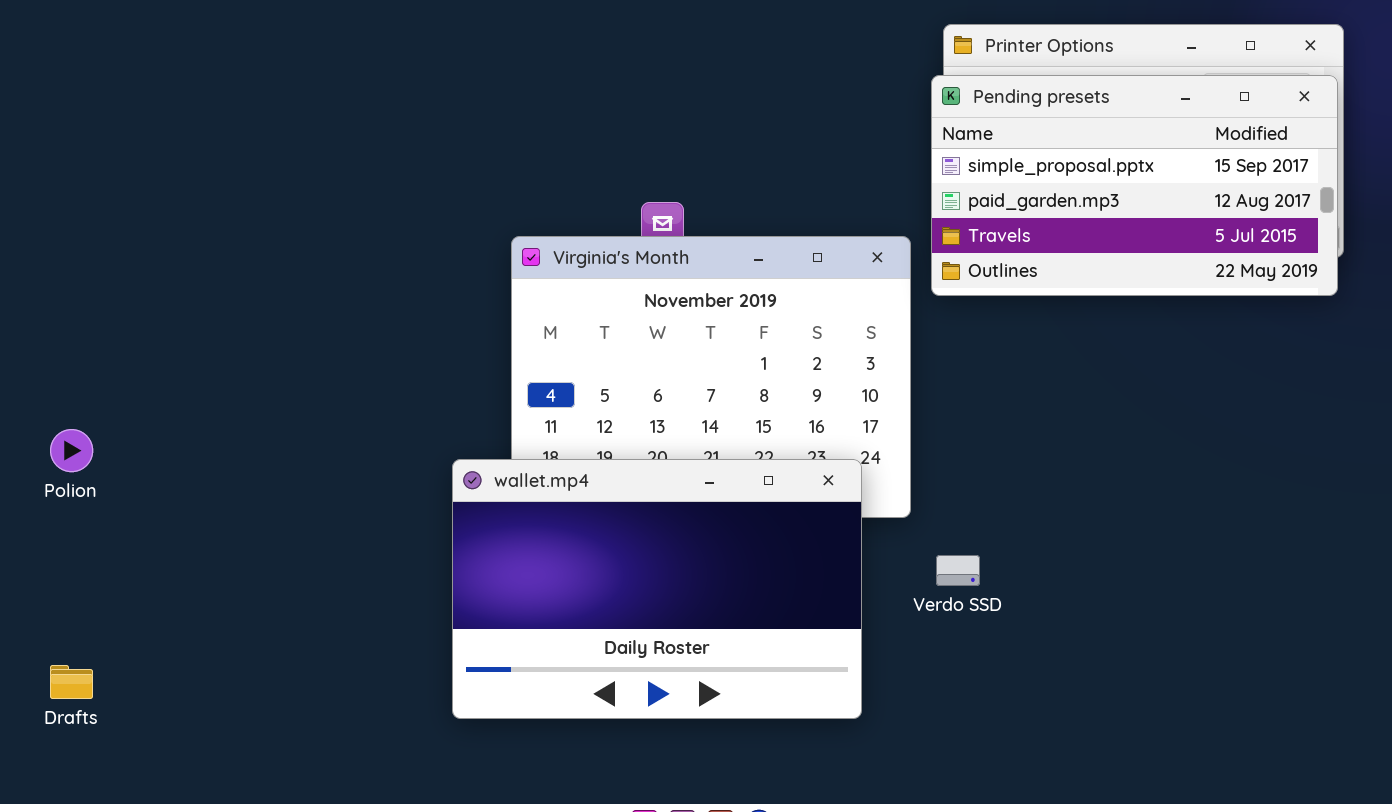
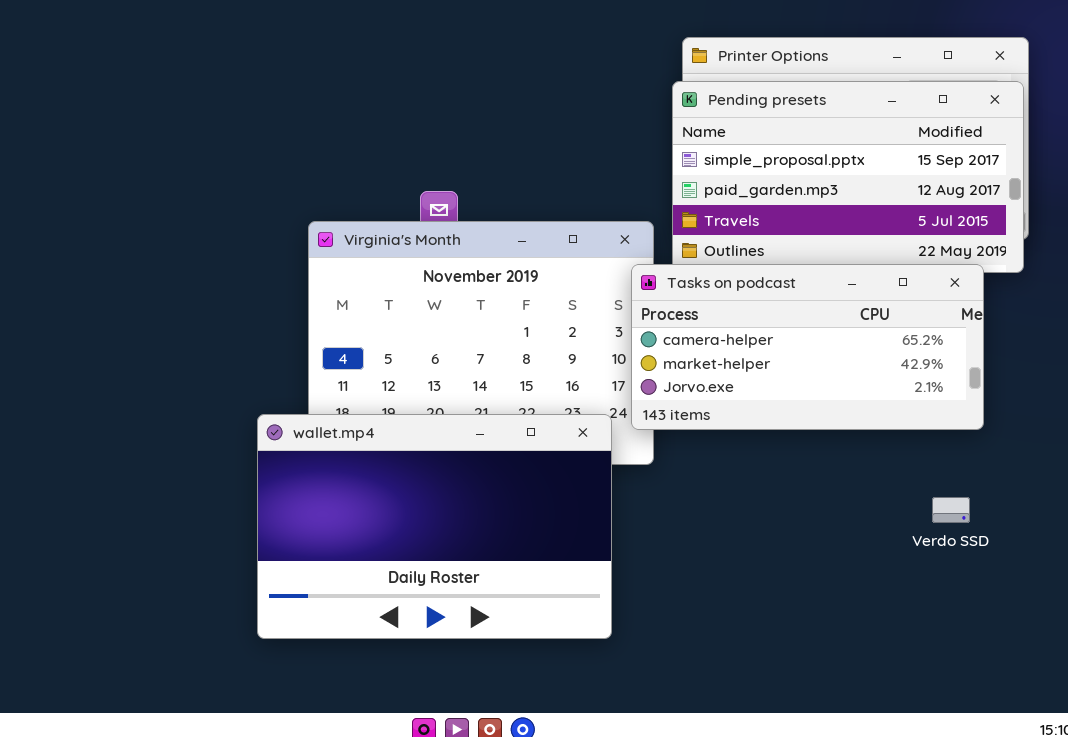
Tasks on podcast: none -> [631,264,984,430], opened
Verdo SSD: [936,555,980,586] -> [932,497,970,523], moved

